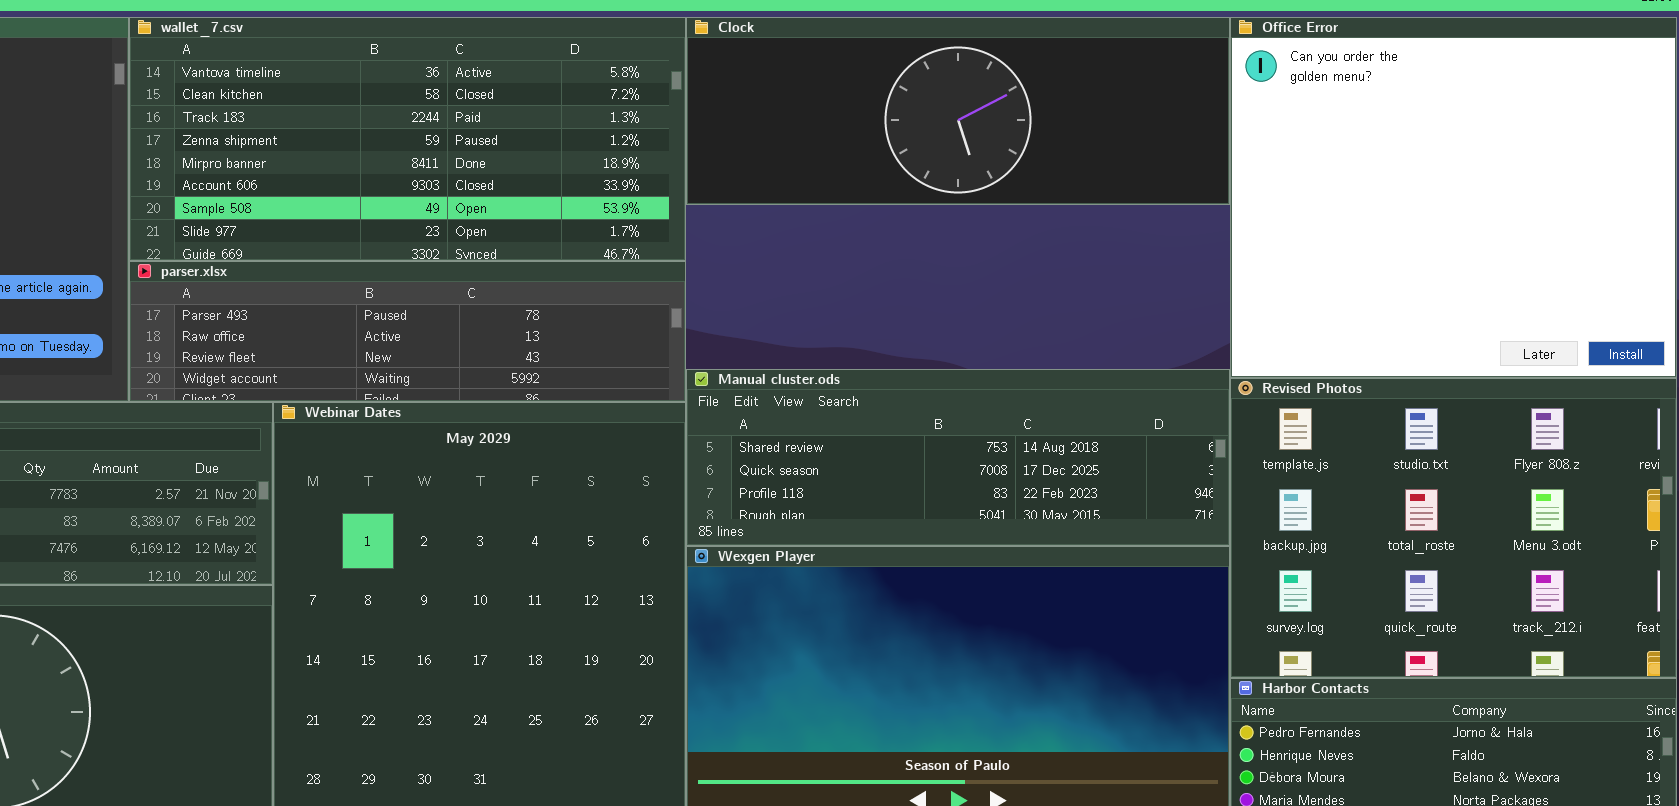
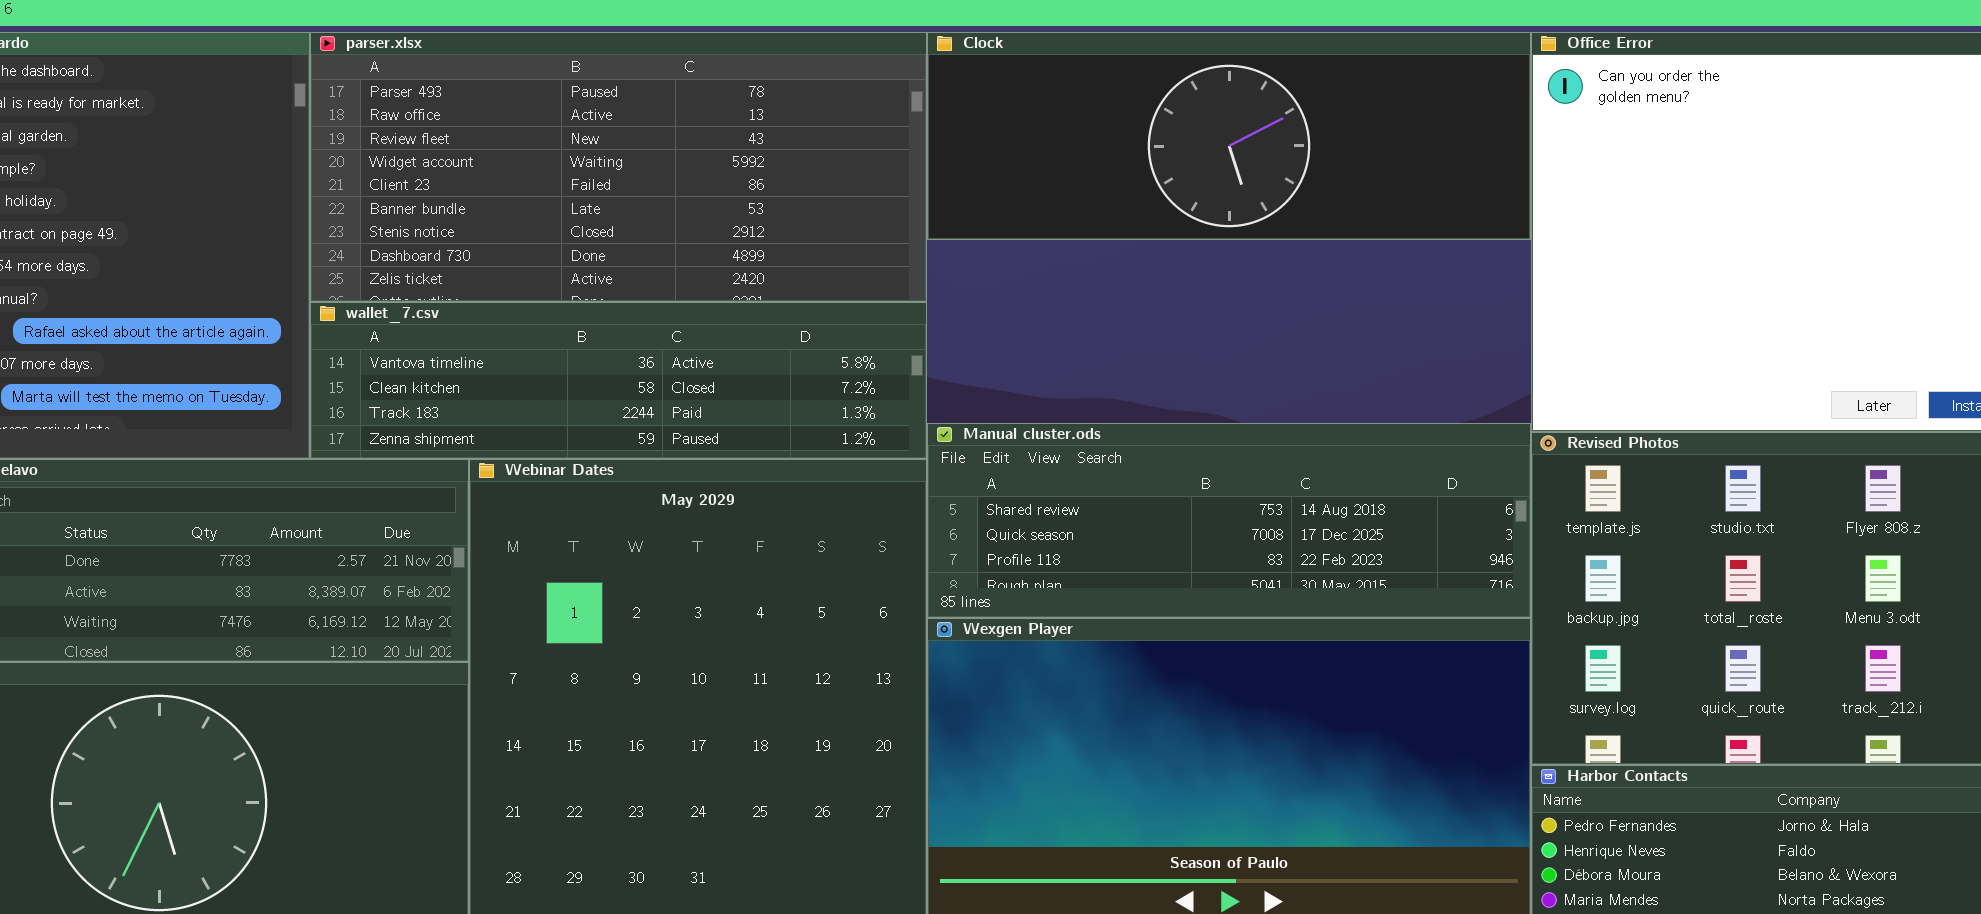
wallet_7.csv: [129,17,686,261] -> [310,302,927,459], moved, resized
parser.xlsx: [129,261,686,402] -> [310,32,927,302], moved, resized

